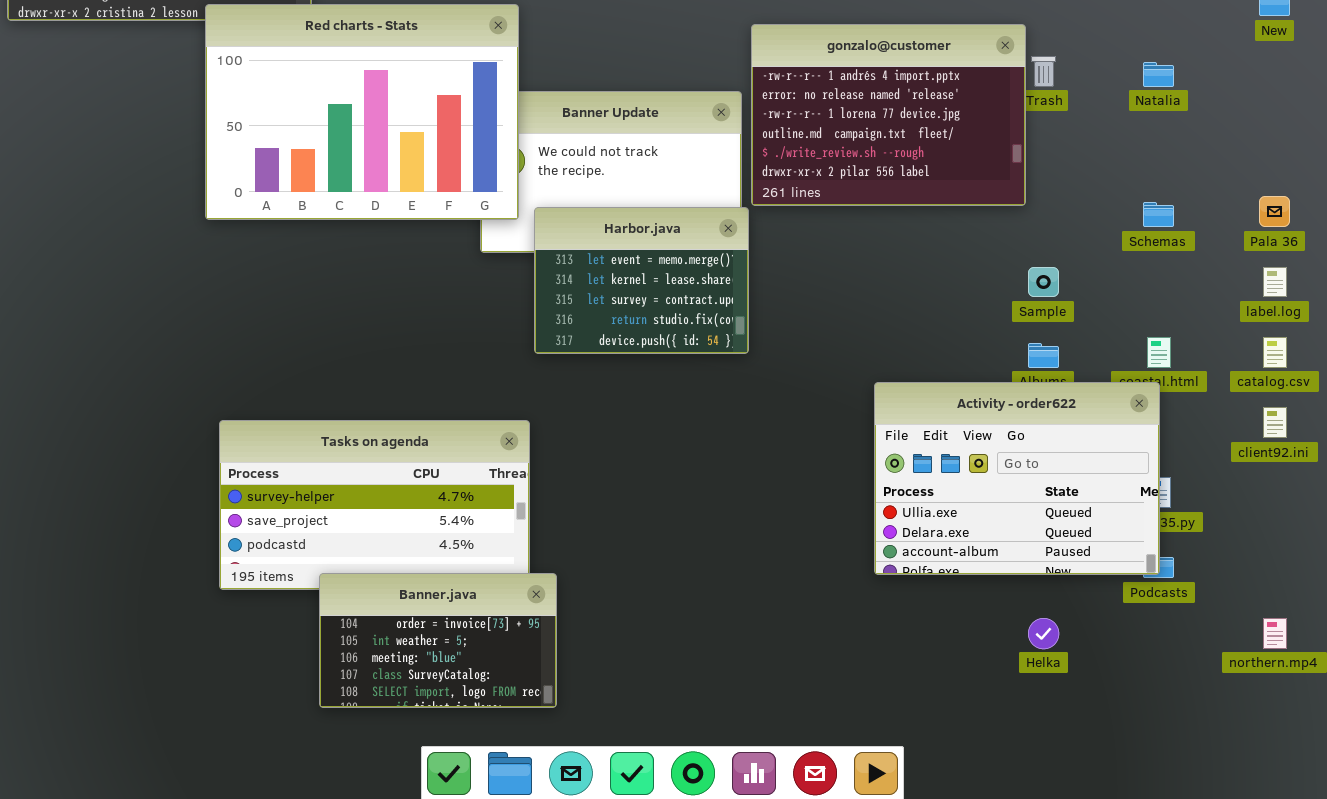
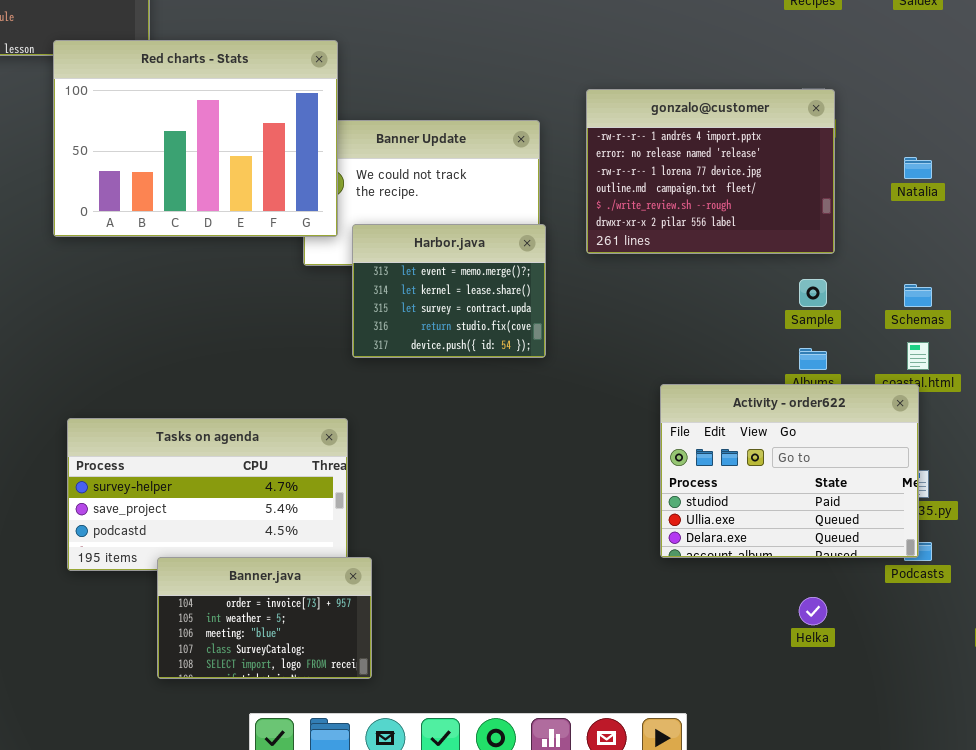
gonzalo@customer: [751,24,1026,206] -> [586,89,835,254], moved
Natalia: [1143,62,1174,87] -> [904,157,932,179], moved
Schemas: [1143,202,1174,227] -> [904,284,932,307], moved
Activity - order622: [874,382,1160,575] -> [660,384,919,558], scrolled up 1 row

